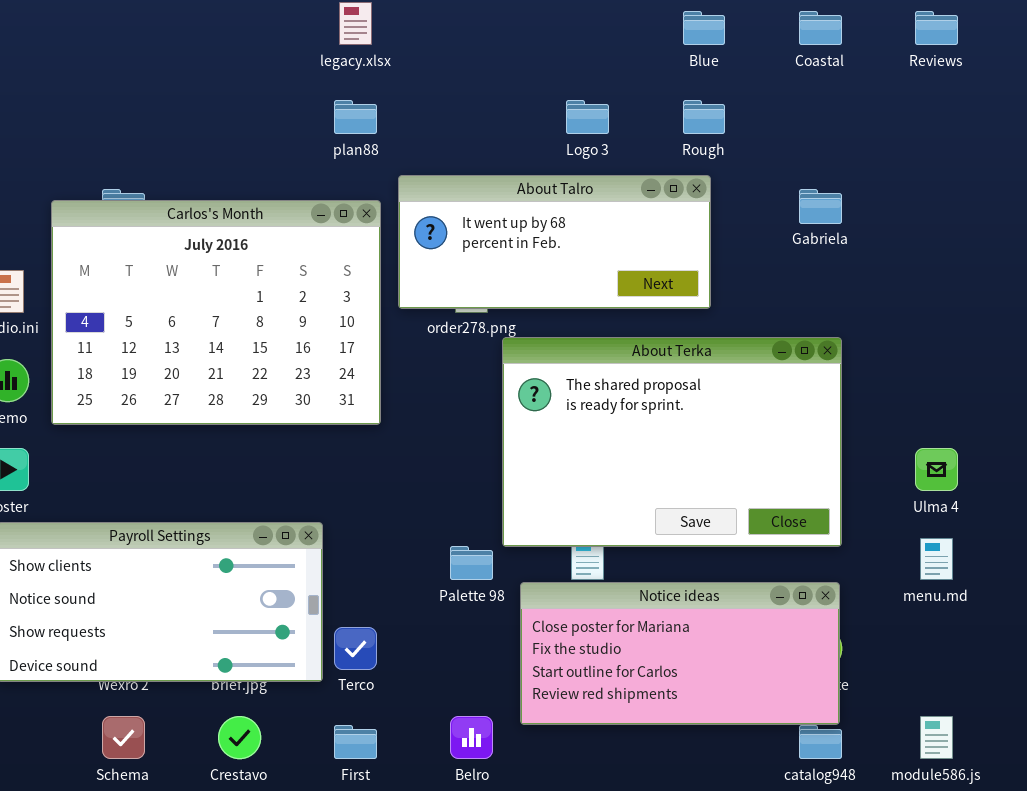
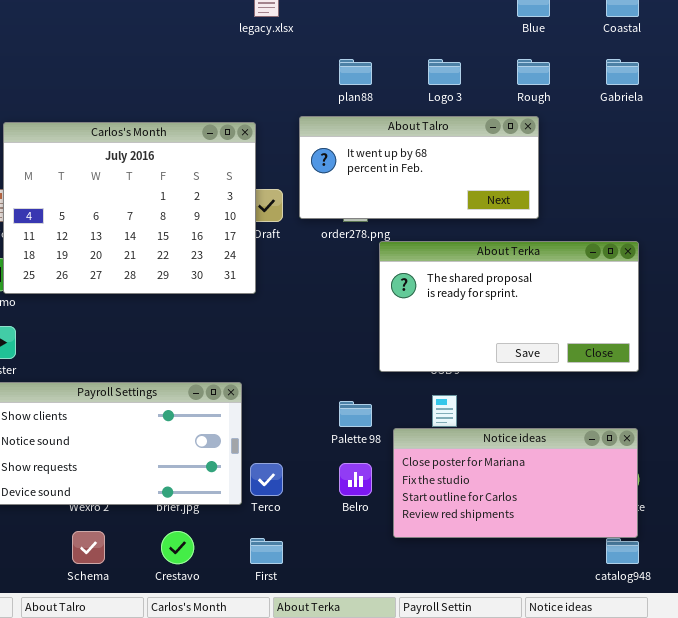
plan88: [334,100,377,134] -> [339,59,372,85], moved
Gabriela: [799,189,842,224] -> [606,59,639,85], moved
Carlos's Month: [51,200,381,425] -> [3,122,256,294], moved
About Terka: [502,337,842,547] -> [379,241,639,372], resized
Belro: [450,716,493,759] -> [339,463,372,496], moved

